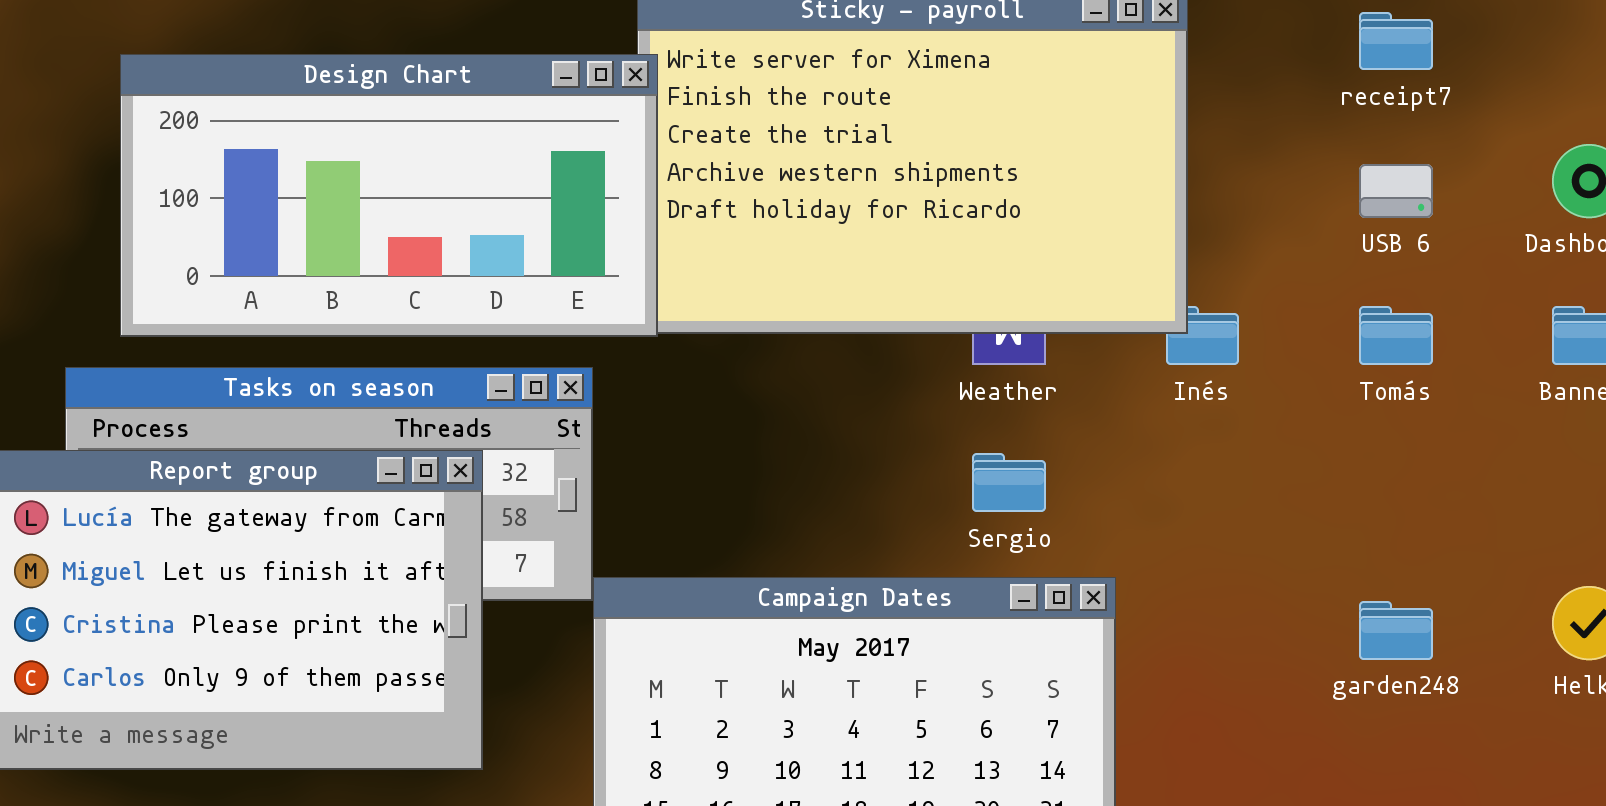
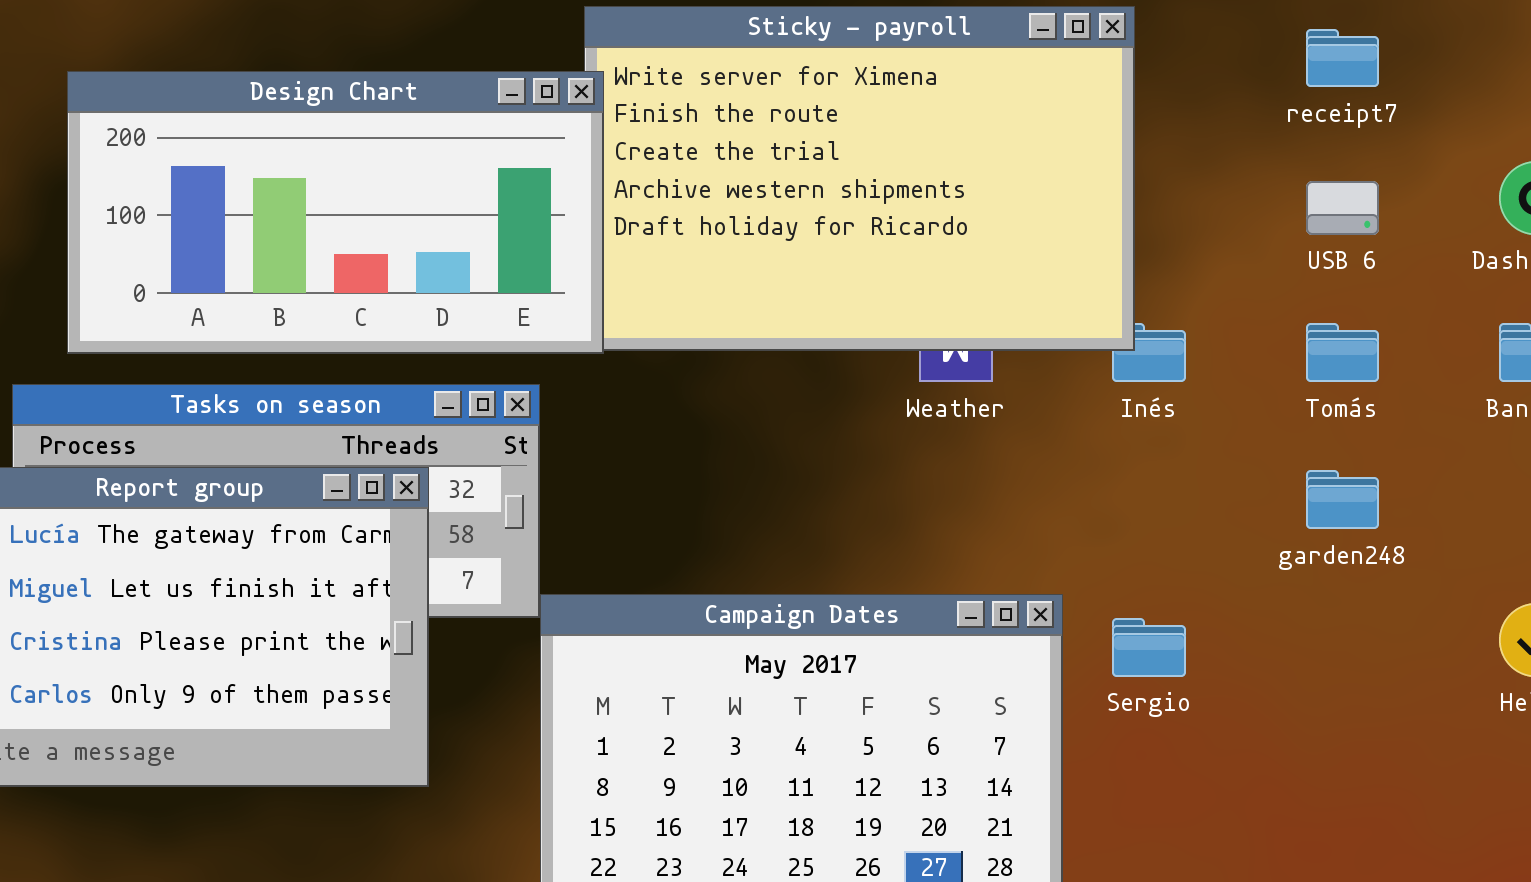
Sergio: [972,453,1046,512] -> [1112,618,1186,677], moved
garden248: [1359,601,1433,660] -> [1306,470,1379,529], moved

